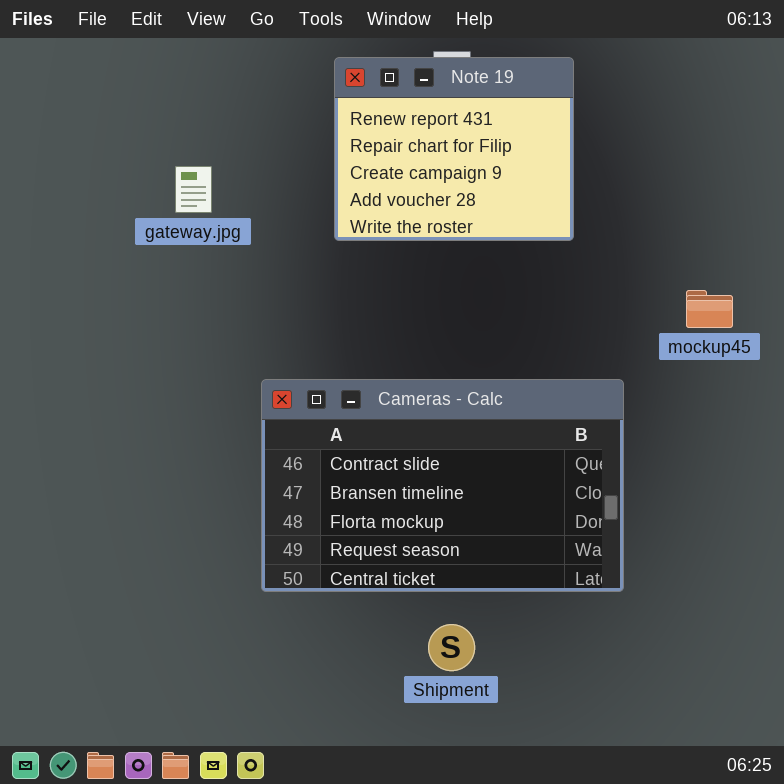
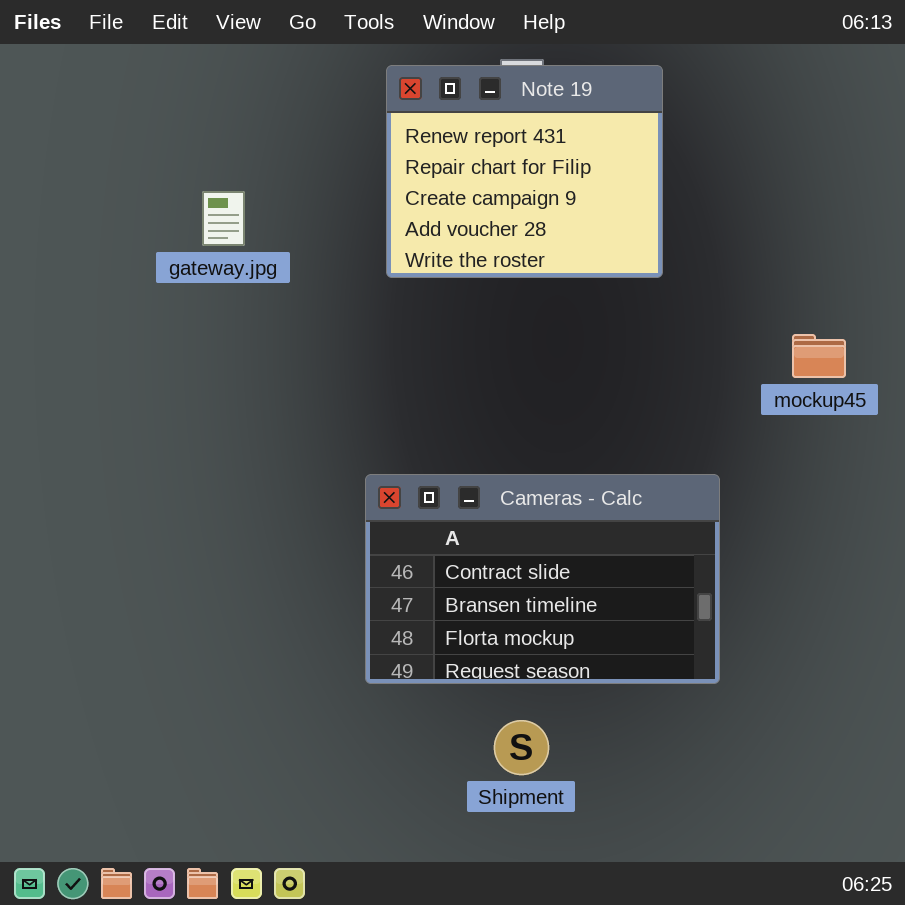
Cameras - Calc: [261,379,624,592] -> [365,474,720,684], resized

